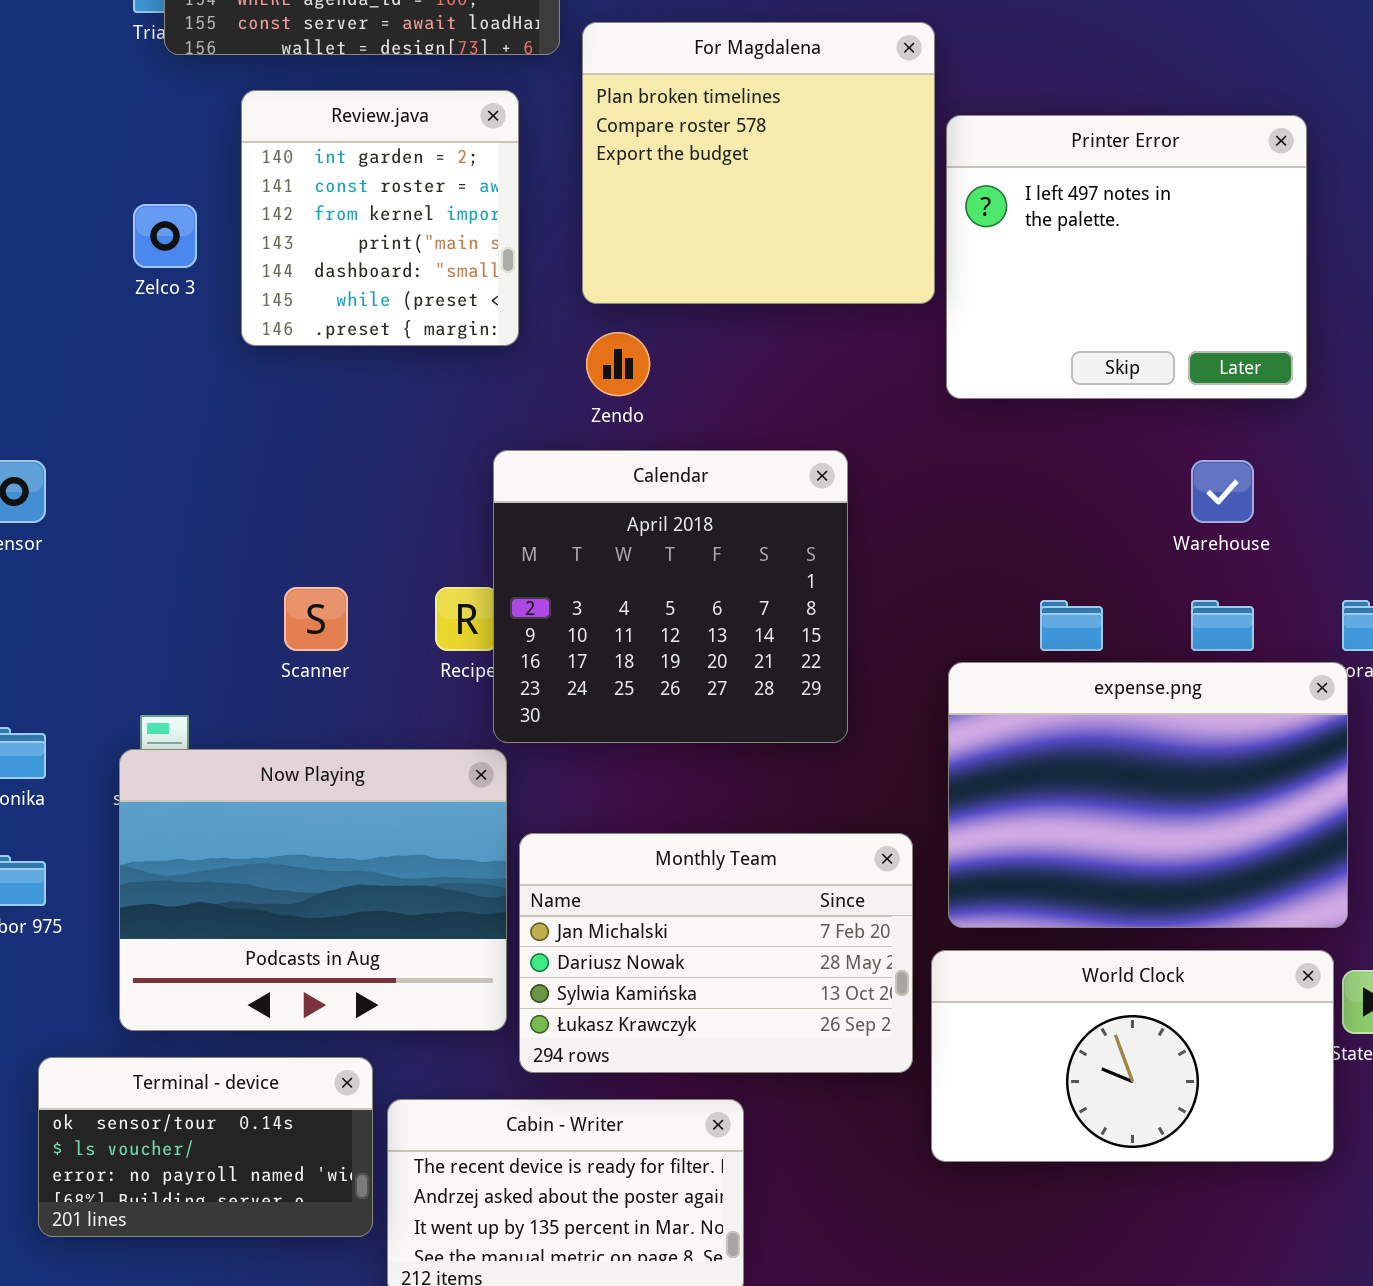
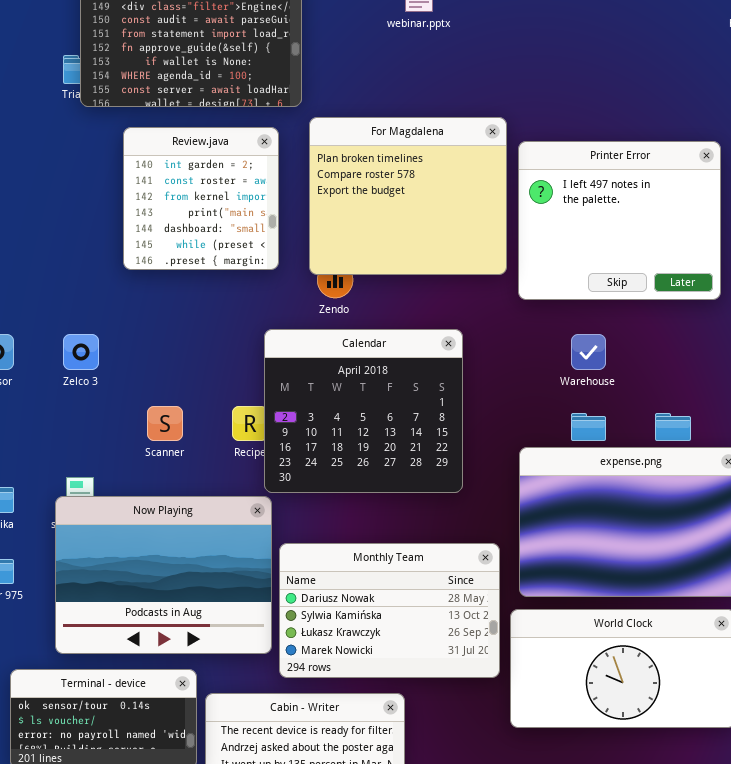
For Magdalena: [582,22,935,304] -> [309,117,507,275], moved
Zelco 3: [133,204,197,268] -> [63,334,99,370], moved
Warehouse: [1191,460,1254,523] -> [571,334,606,370], moved
Monthly Team: [519,833,913,1073] -> [279,543,500,678], scrolled down 1 row

